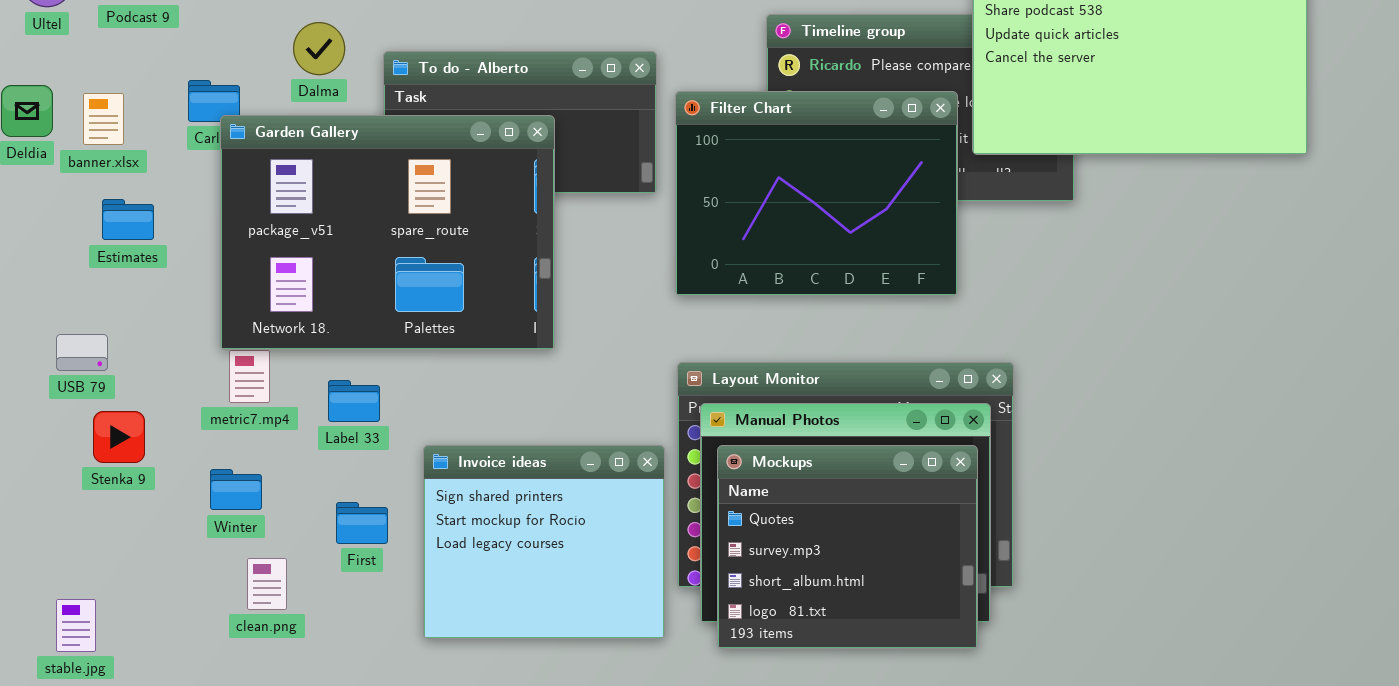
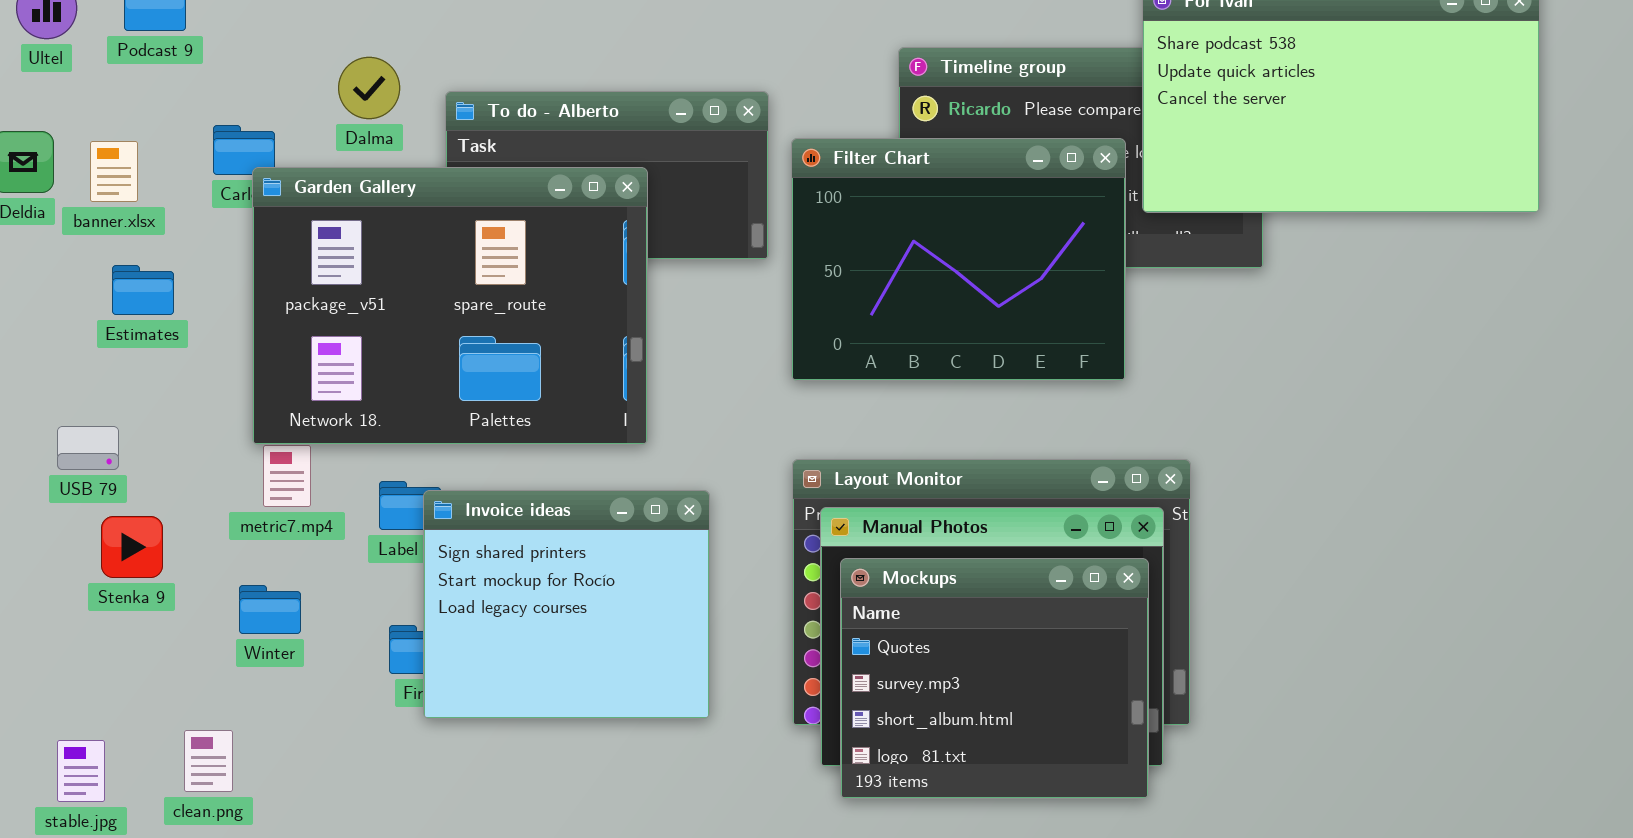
Invoice ideas: [423,445,665,639] -> [423,490,710,719], moved
clean.png: [247,558,287,610] -> [184,730,233,792], moved

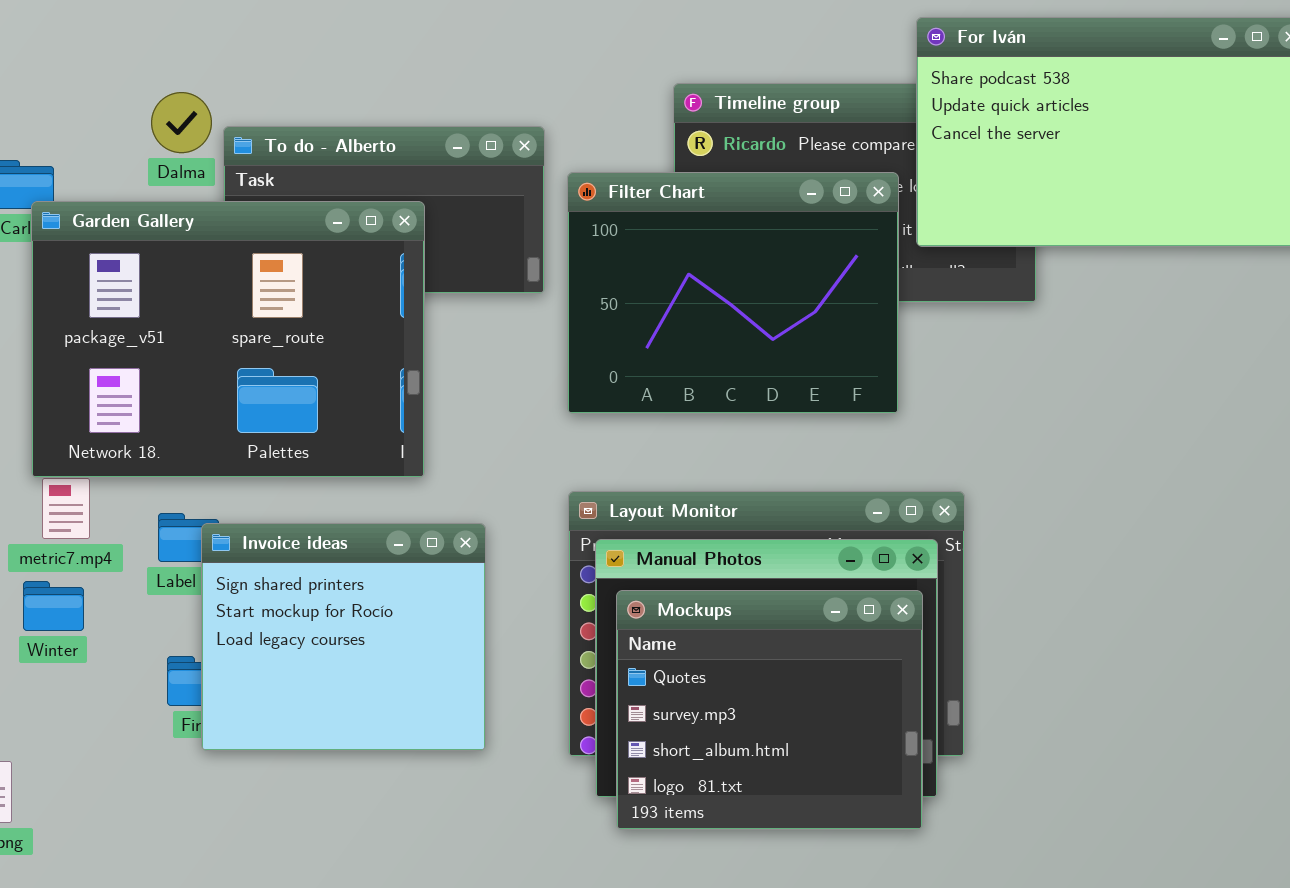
Dalma: [338,57,400,119] -> [151,92,212,153], moved
Winter: [239,585,301,634] -> [23,581,84,631], moved

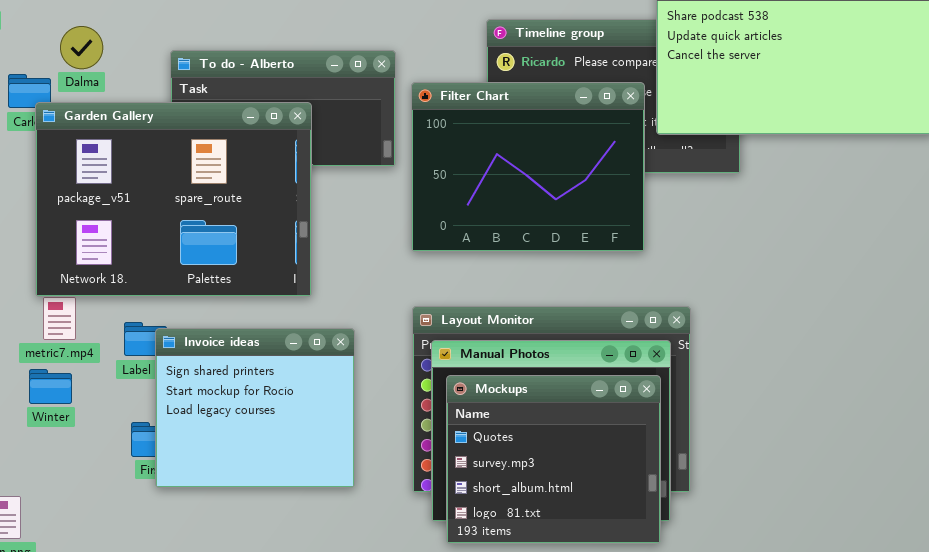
Dalma: [151,92,212,153] -> [60,26,103,69], moved

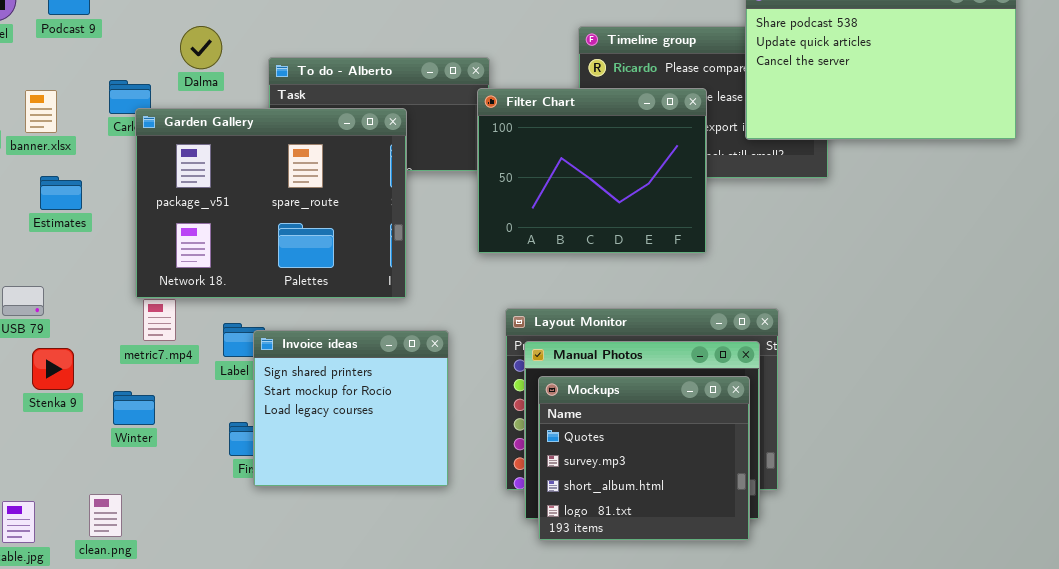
Dalma: [60,26,103,69] -> [180,26,222,69], moved
Filter Chart: [411,82,645,252] -> [477,88,707,254], moved
Winter: [29,369,72,404] -> [113,391,155,425], moved

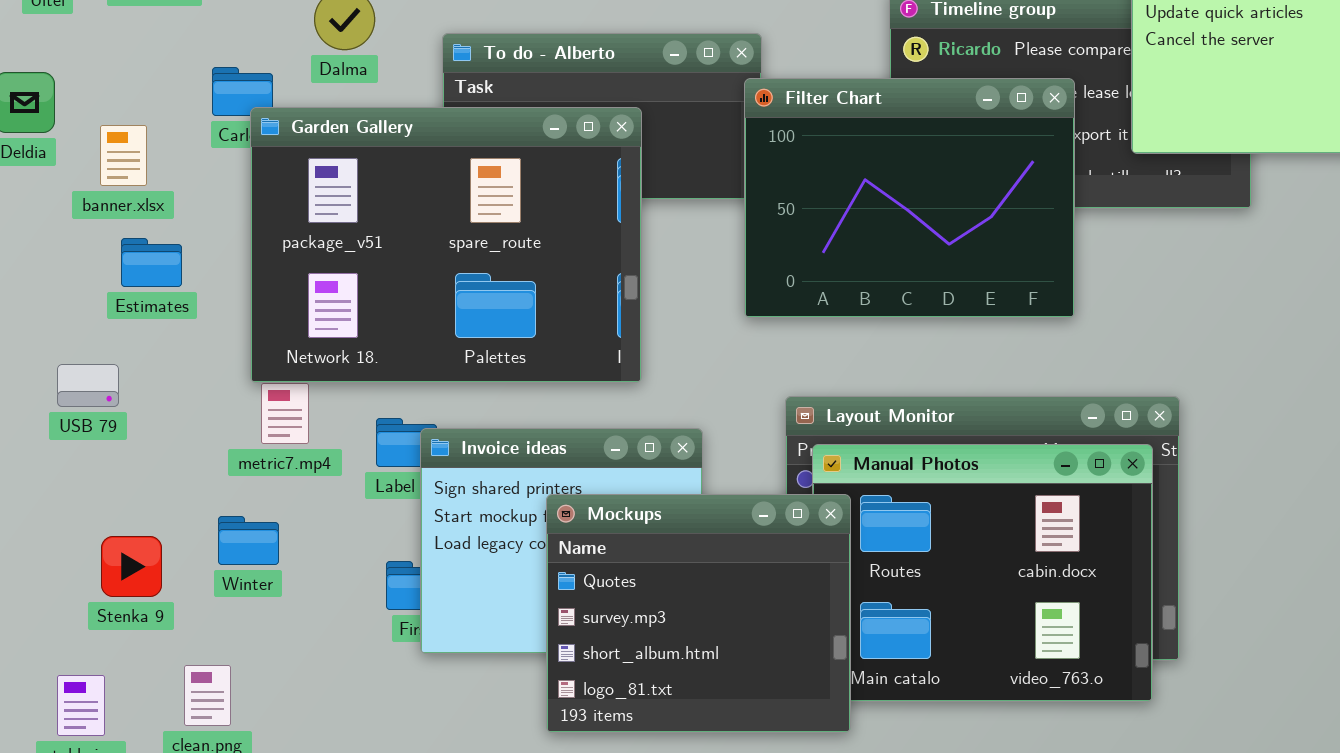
banner.xlsx: [25,90,57,133] -> [100,125,147,186], moved
Estimates: [40,176,82,210] -> [121,238,182,287], moved
Stenka 9: [32,348,74,390] -> [101,536,162,597], moved
Mockups: [538,376,750,541] -> [546,494,851,733], moved

